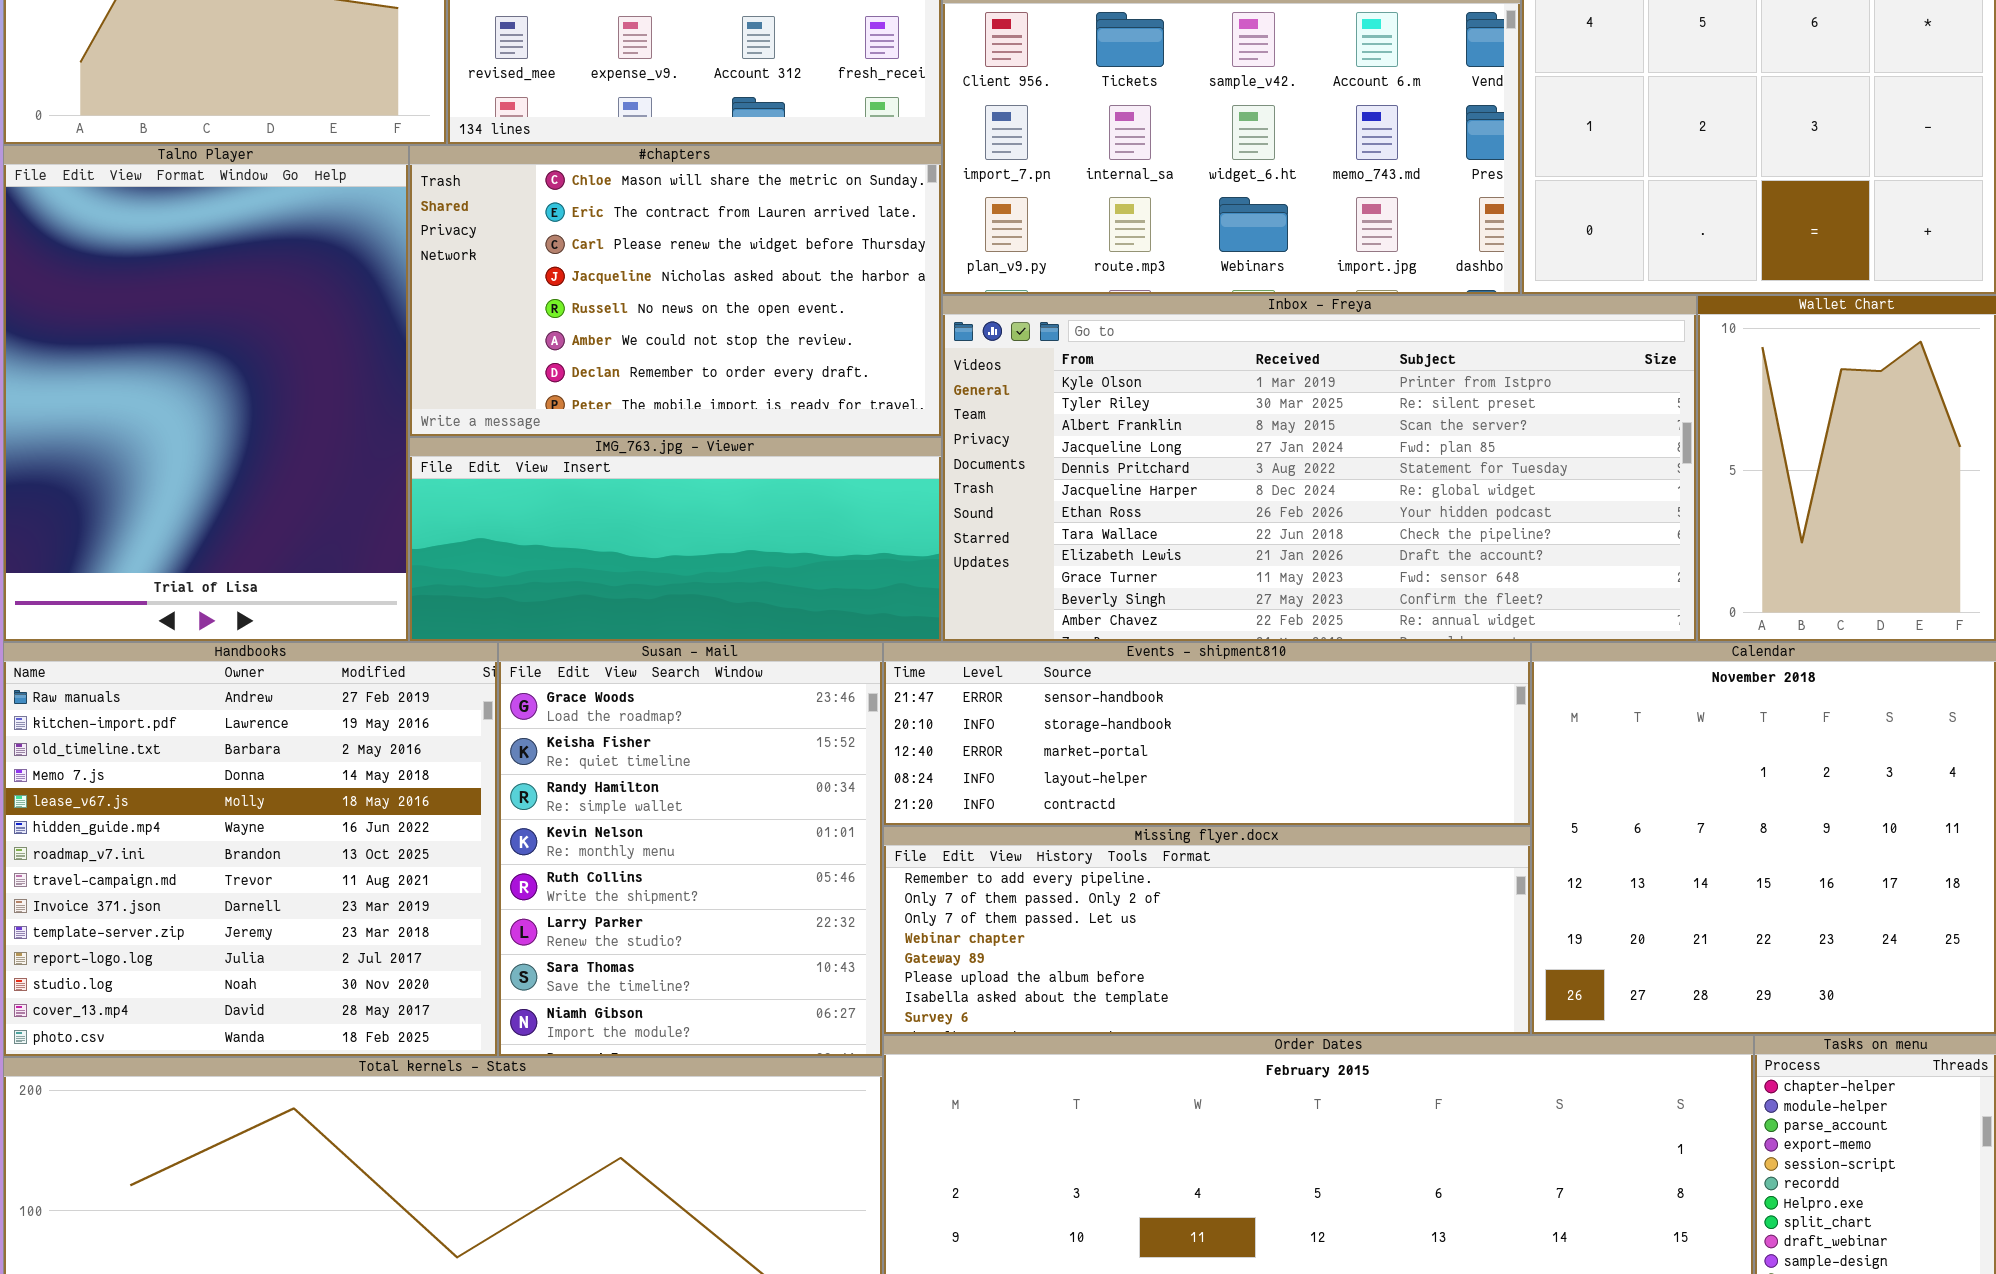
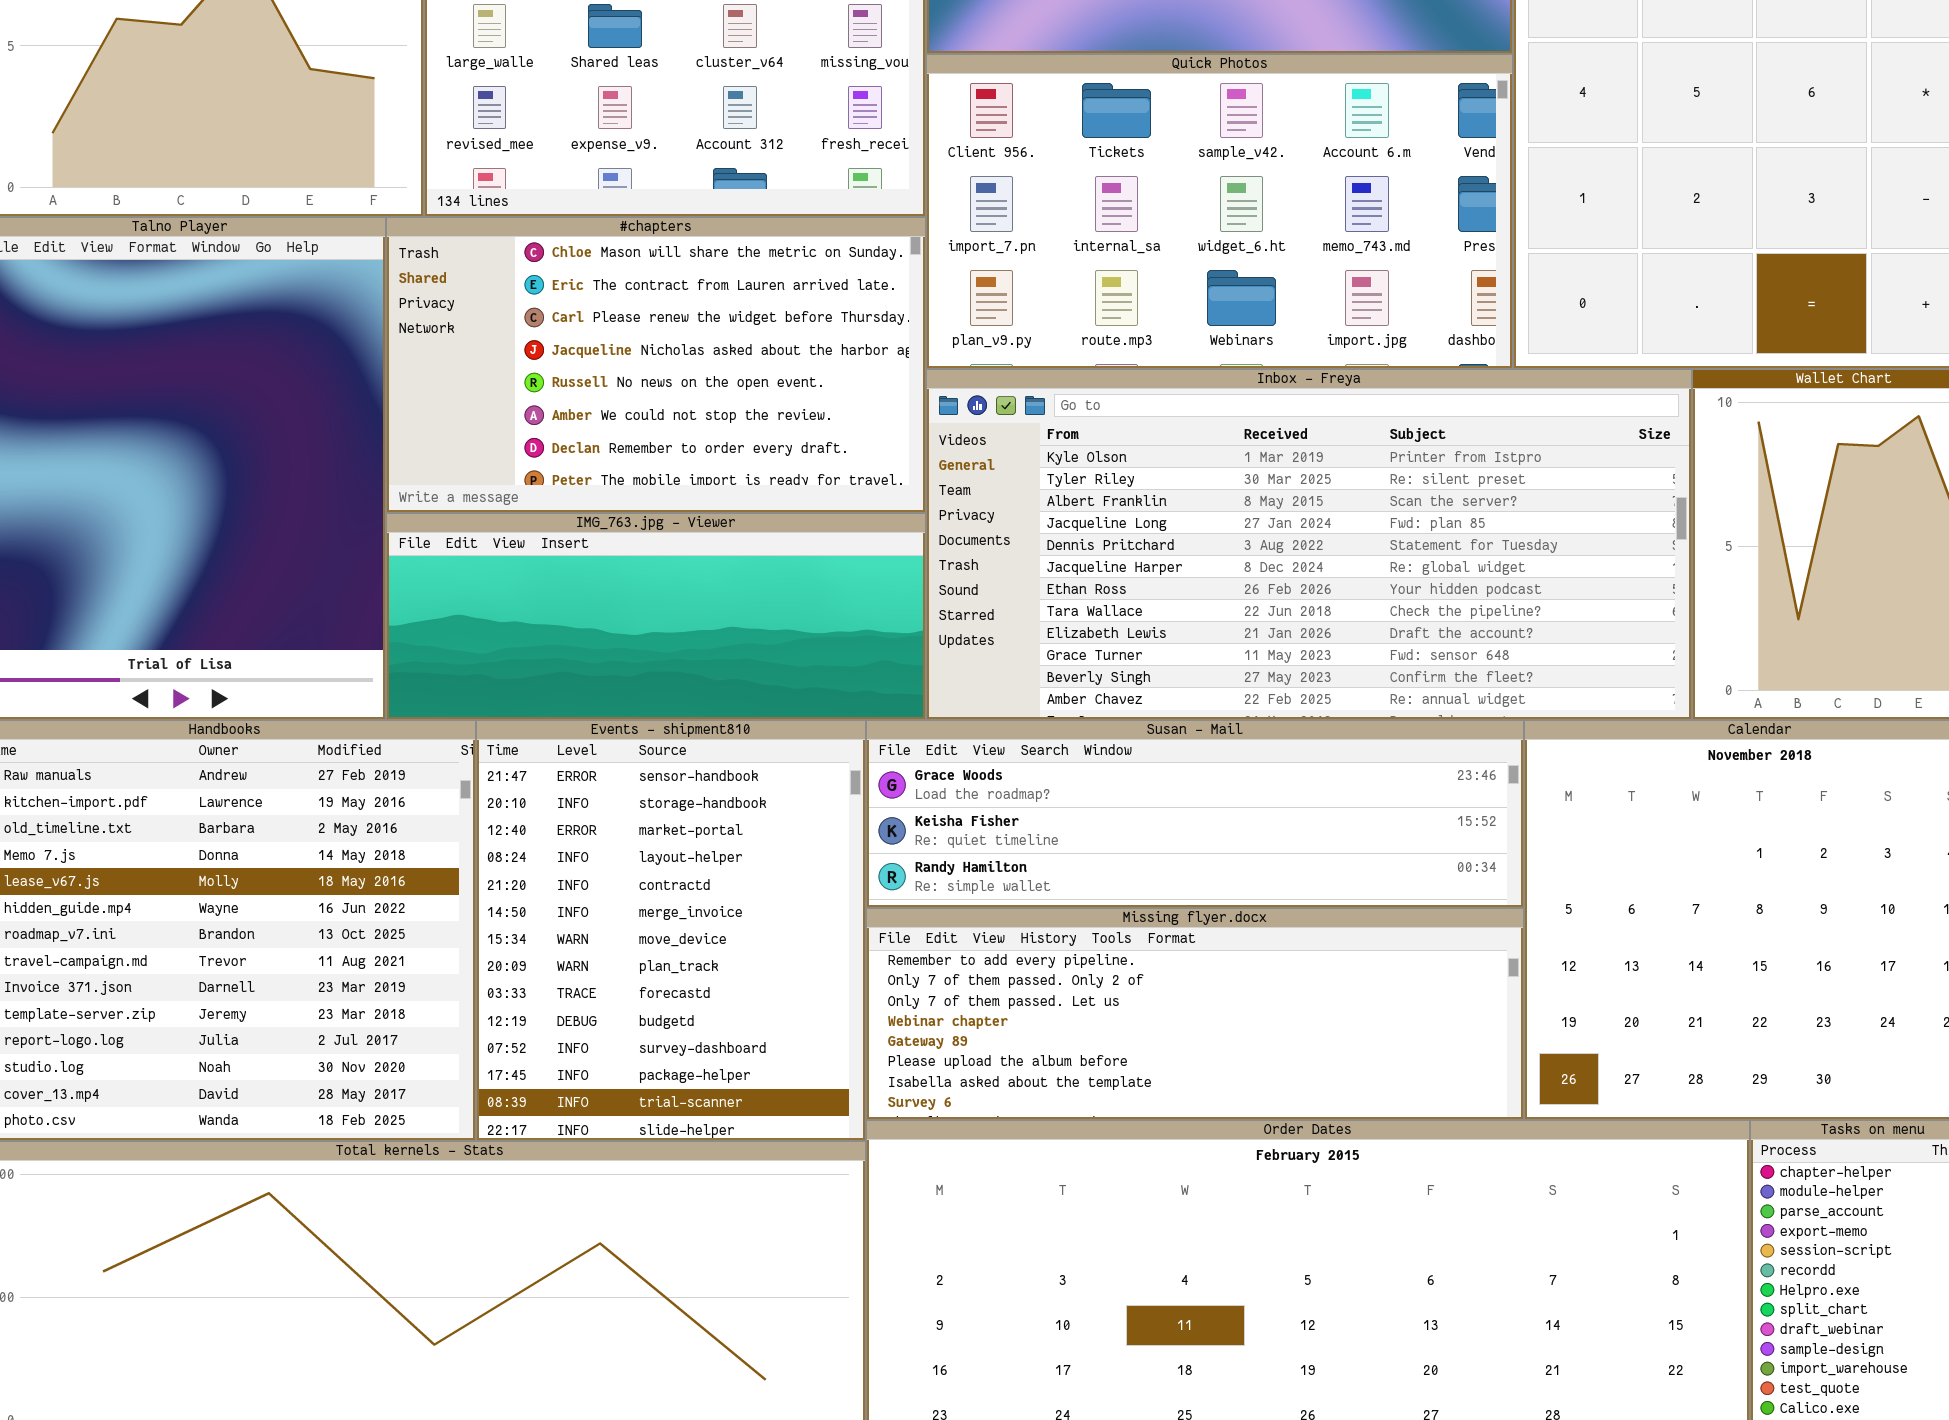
Susan - Mail: [498,642,883,1057] -> [866,720,1524,908], moved, resized
Events - shipment810: [883,642,1531,826] -> [476,720,866,1141], moved, resized

